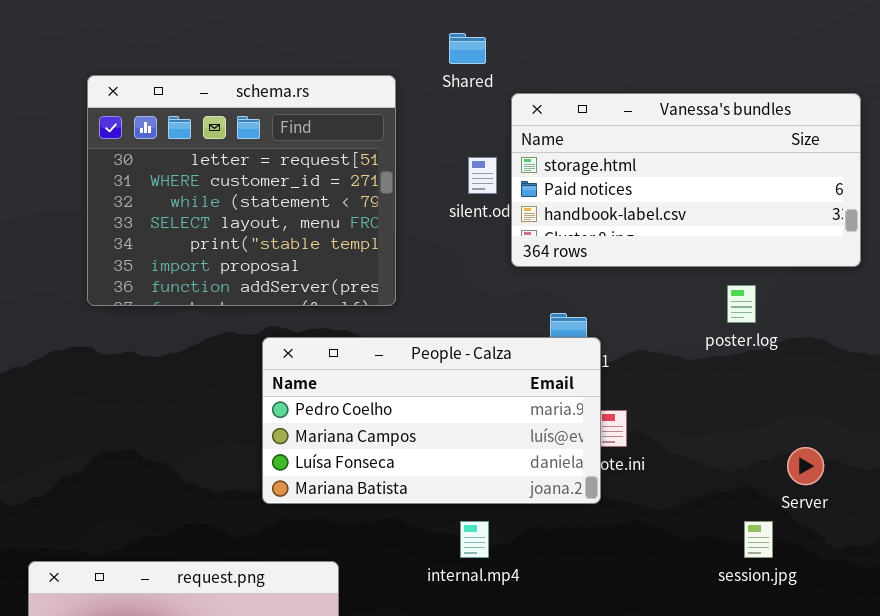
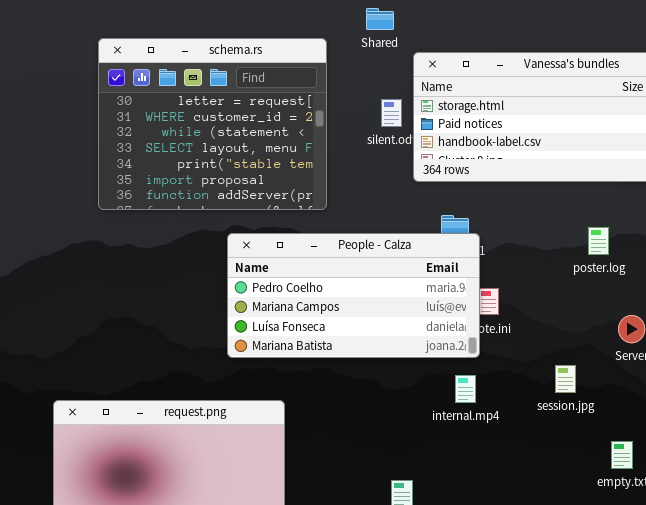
poster.log: [727,285,756,323] -> [588,227,609,255], moved
internal.mp4: [460,521,489,558] -> [455,375,476,403], moved
session.jpg: [744,521,773,558] -> [555,365,576,393], moved

